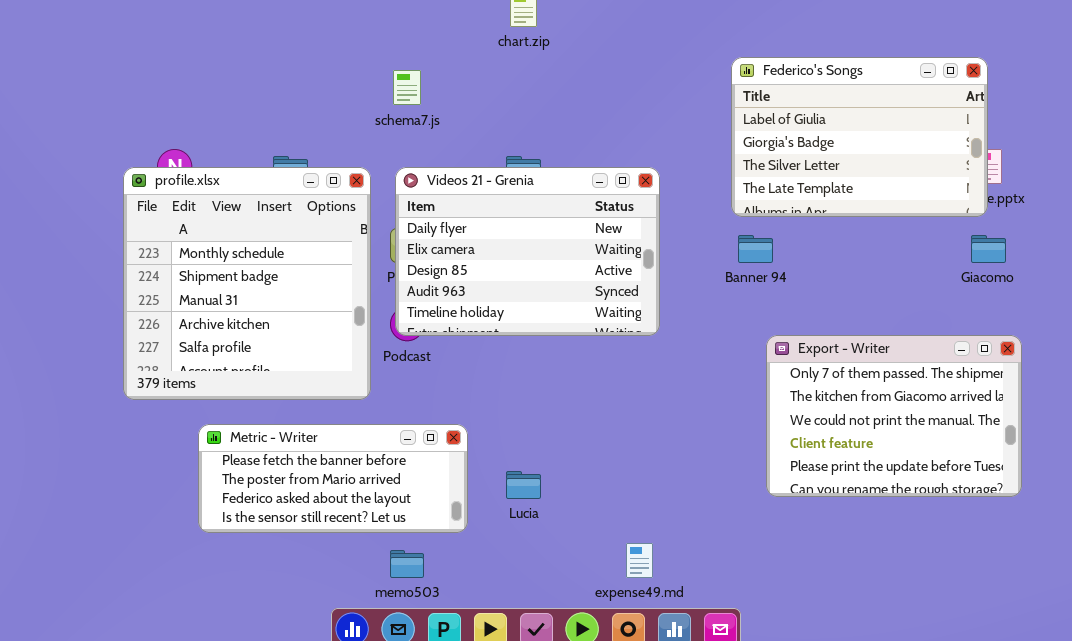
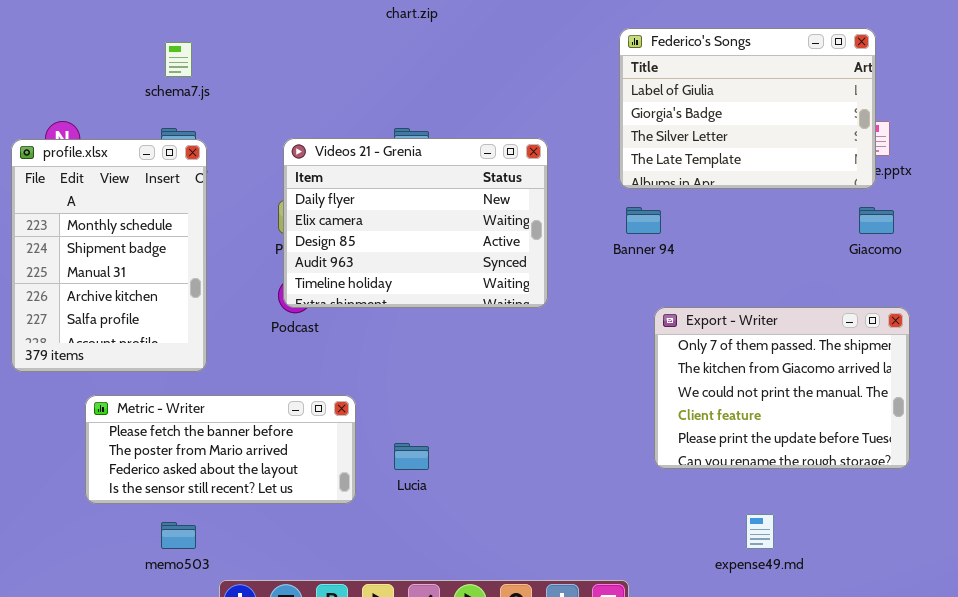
schema7.js: [393,70,421,105] -> [165,42,192,77], moved
profile.xlsx: [123,167,371,400] -> [11,139,207,372], resized
expense49.md: [626,543,653,578] -> [746,514,774,549], moved
memo503: [390,550,424,578] -> [161,522,196,549], moved

